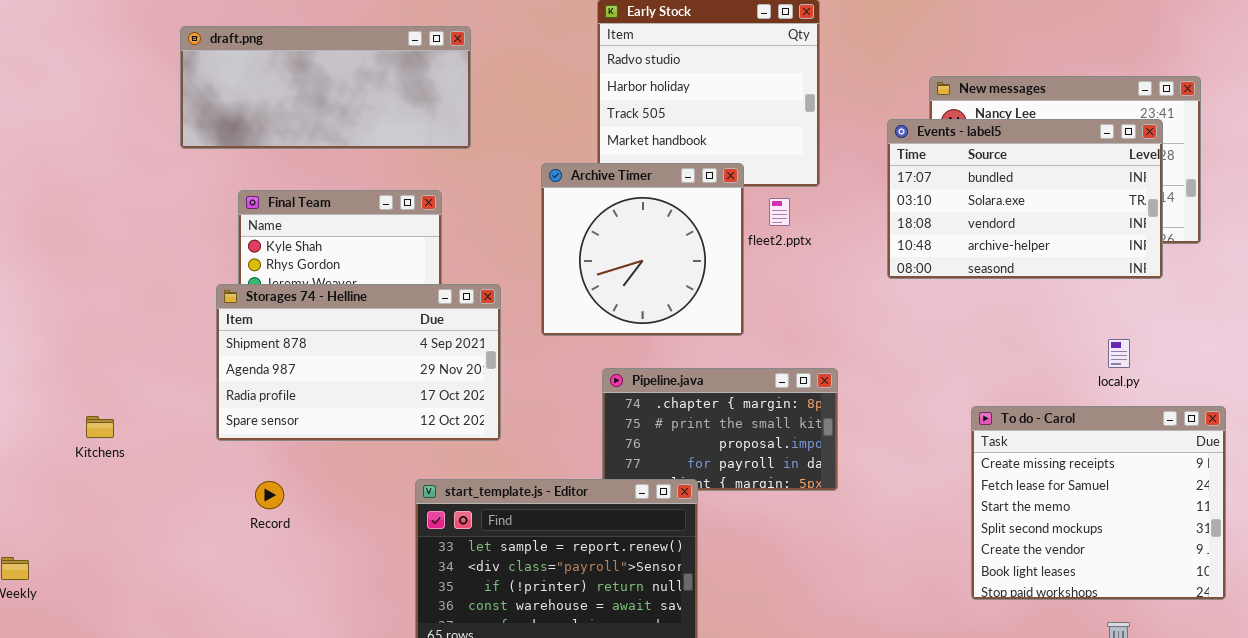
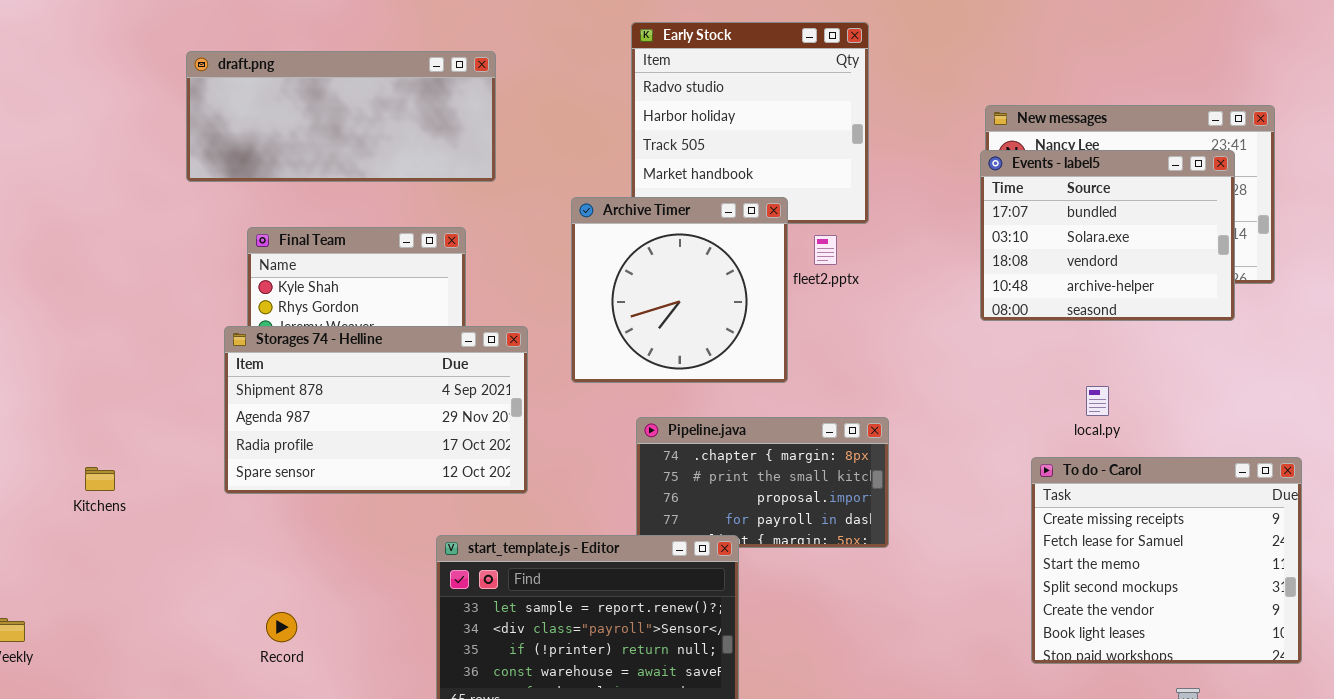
Events - label5: [887,119,1163,279] -> [980,150,1235,321], resized
local.py: [1108,339,1130,368] -> [1086,386,1109,416], moved
Record: [255,481,284,509] -> [266,612,297,642], moved

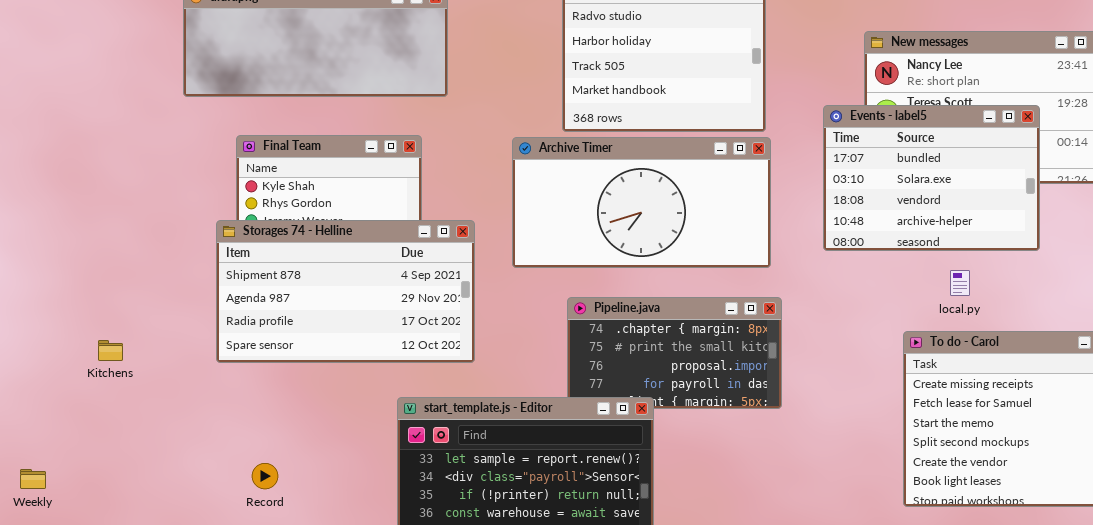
Events - label5: [980,150,1235,321] -> [823,105,1040,251], moved
Archive Timer: [571,197,788,383] -> [512,137,771,268], resized

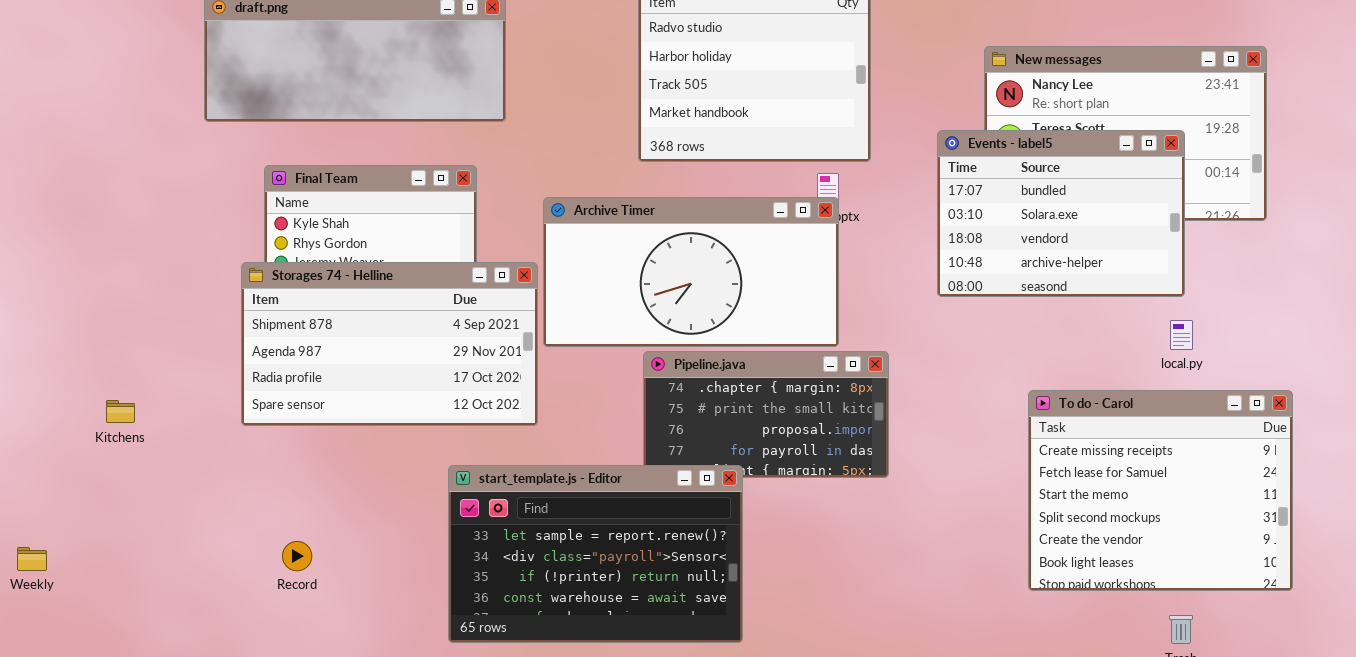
Archive Timer: [512,137,771,268] -> [543,197,839,347], moved
local.py: [950,270,970,296] -> [1170,320,1193,350], moved

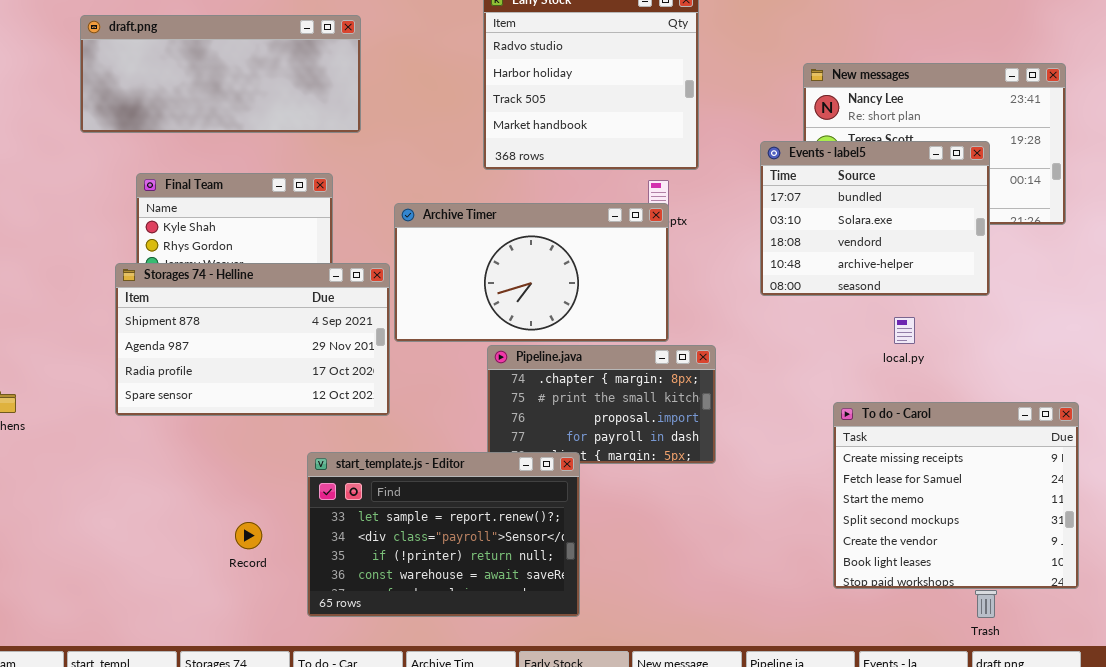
local.py: [1170,320,1193,350] -> [894,317,915,344], moved
To do - Carol: [1028,390,1293,591] -> [833,402,1079,589], moved
Record: [282,541,312,571] -> [235,522,262,549], moved

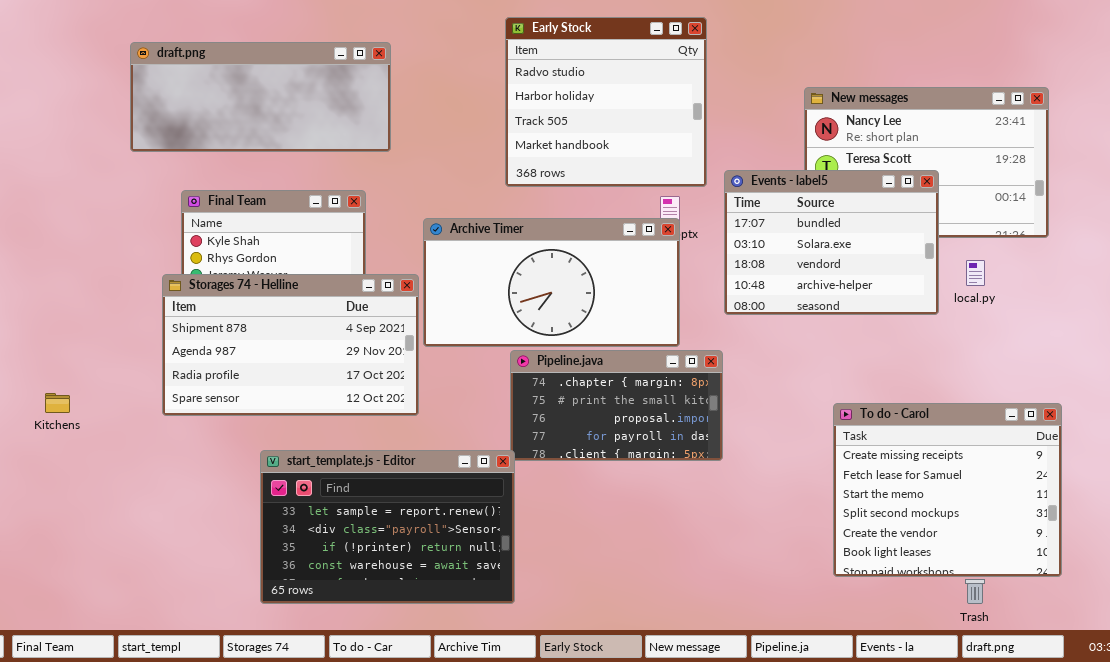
Events - label5: [760,141,990,296] -> [724,170,939,315], moved
local.py: [894,317,915,344] -> [966,260,985,286], moved
start_template.js - Editor: [307,452,580,617] -> [260,450,515,604], moved

